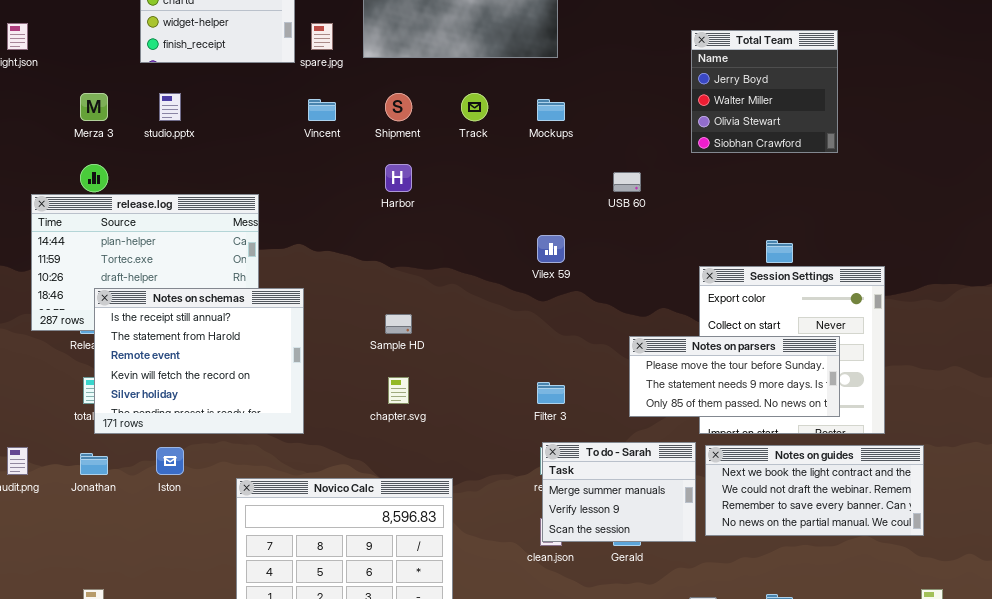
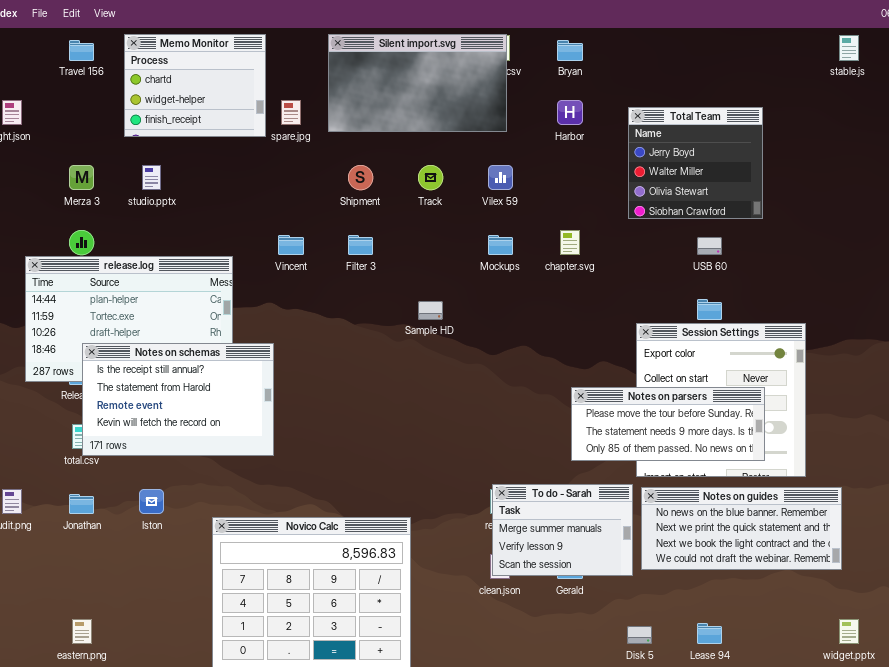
Vincent: [308,99,336,121] -> [278,235,304,255], moved
Mockups: [537,99,565,121] -> [488,235,513,255], moved
Harbor: [385,164,412,192] -> [557,100,583,125], moved
USB 60: [613,172,641,192] -> [697,237,722,255], moved
Vilex 59: [537,235,565,263] -> [488,165,513,190], moved
Notes on schemas: [94,288,304,434] -> [82,343,274,456], resized
Sample HD: [385,314,412,334] -> [418,301,443,320], moved
chapter.svg: [388,377,409,404] -> [560,230,580,255], moved
Filter 3: [537,382,565,404] -> [348,235,373,255], moved
Notes on guides: [705,445,924,536] -> [641,487,842,570], scrolled up 2 rows

